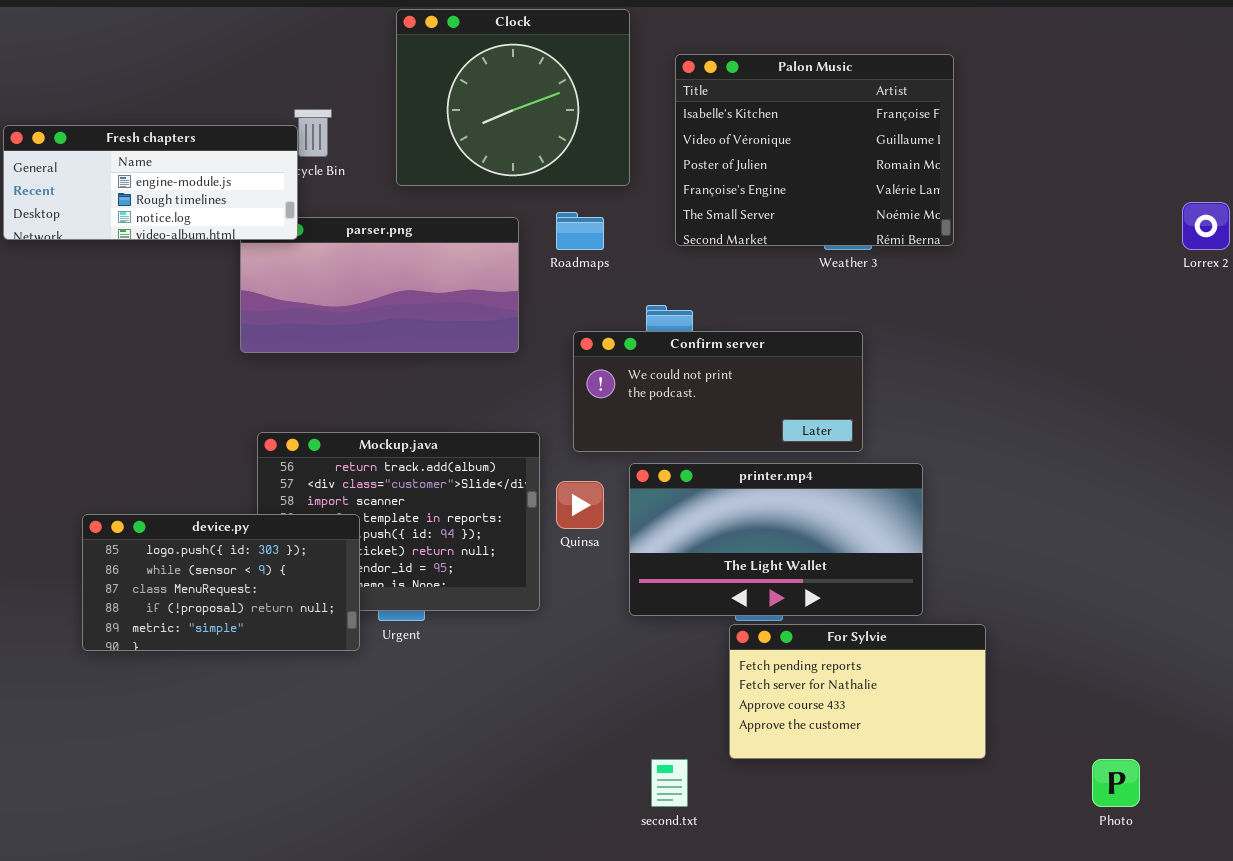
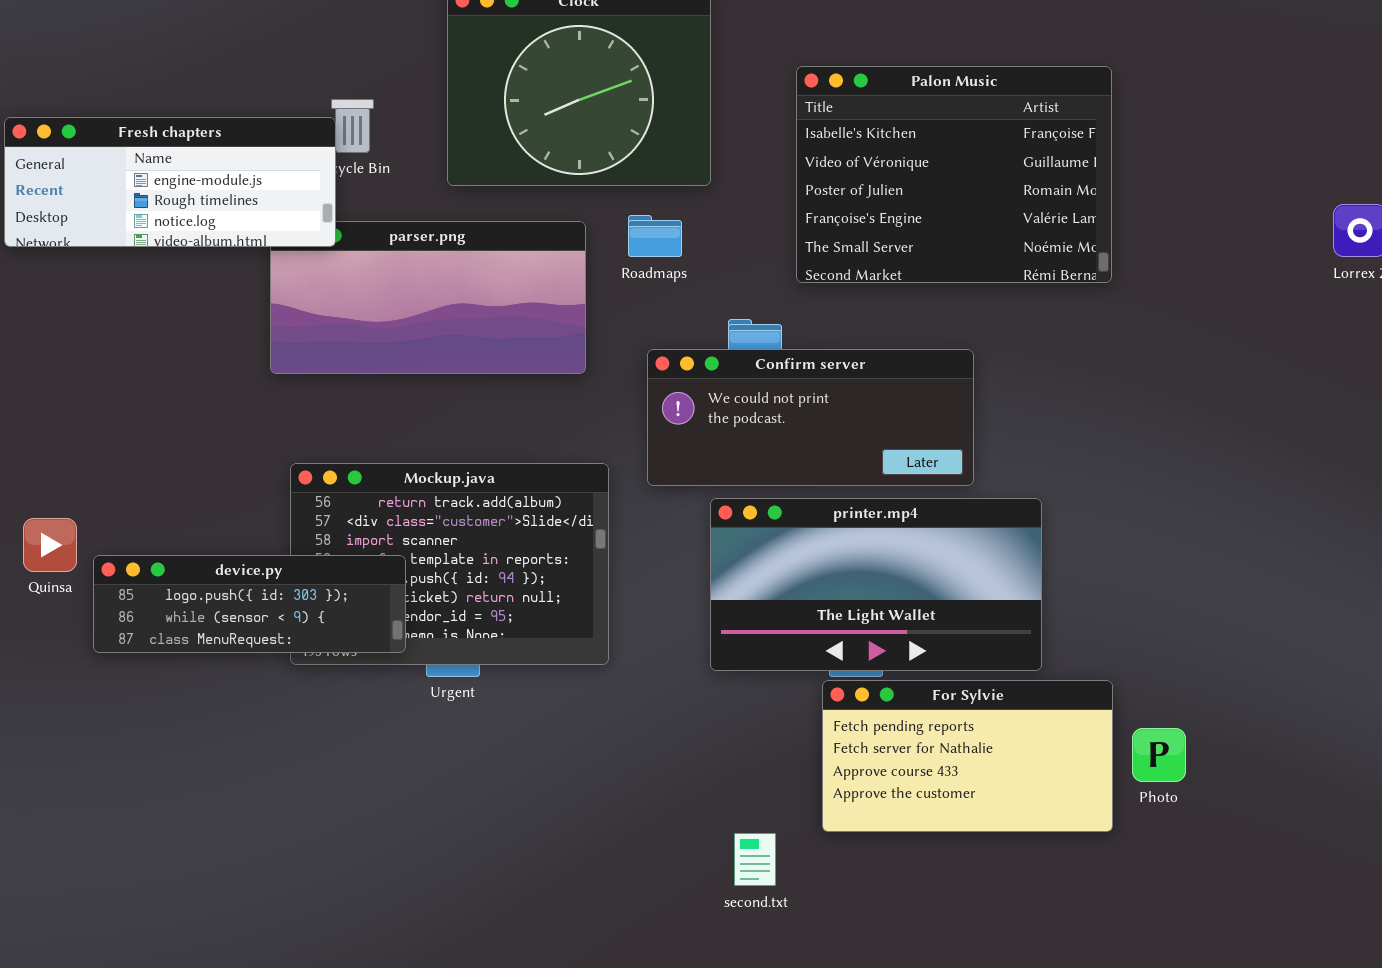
Palon Music: [675,54,954,246] -> [796,66,1112,283], moved
Quinsa: [556,481,604,529] -> [23,518,77,572], moved
device.py: [82,514,360,651] -> [93,555,406,653], resized
Photo: [1092,759,1140,807] -> [1132,728,1186,782], moved

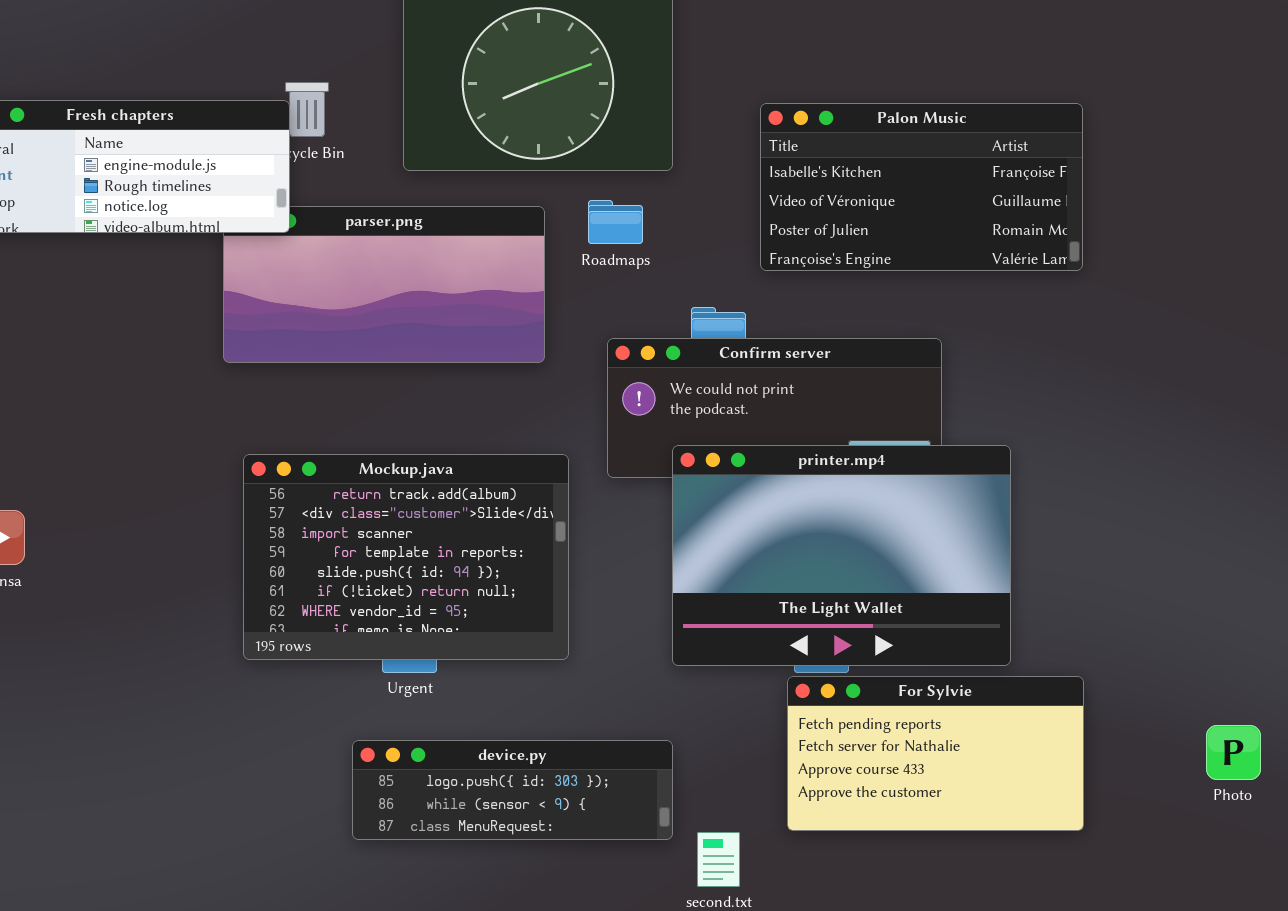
Palon Music: [796,66,1112,283] -> [760,103,1083,271], resized
printer.mp4: [710,498,1042,671] -> [672,445,1011,666], resized
device.py: [93,555,406,653] -> [352,740,673,840], moved
Photo: [1132,728,1186,782] -> [1206,725,1261,780], moved

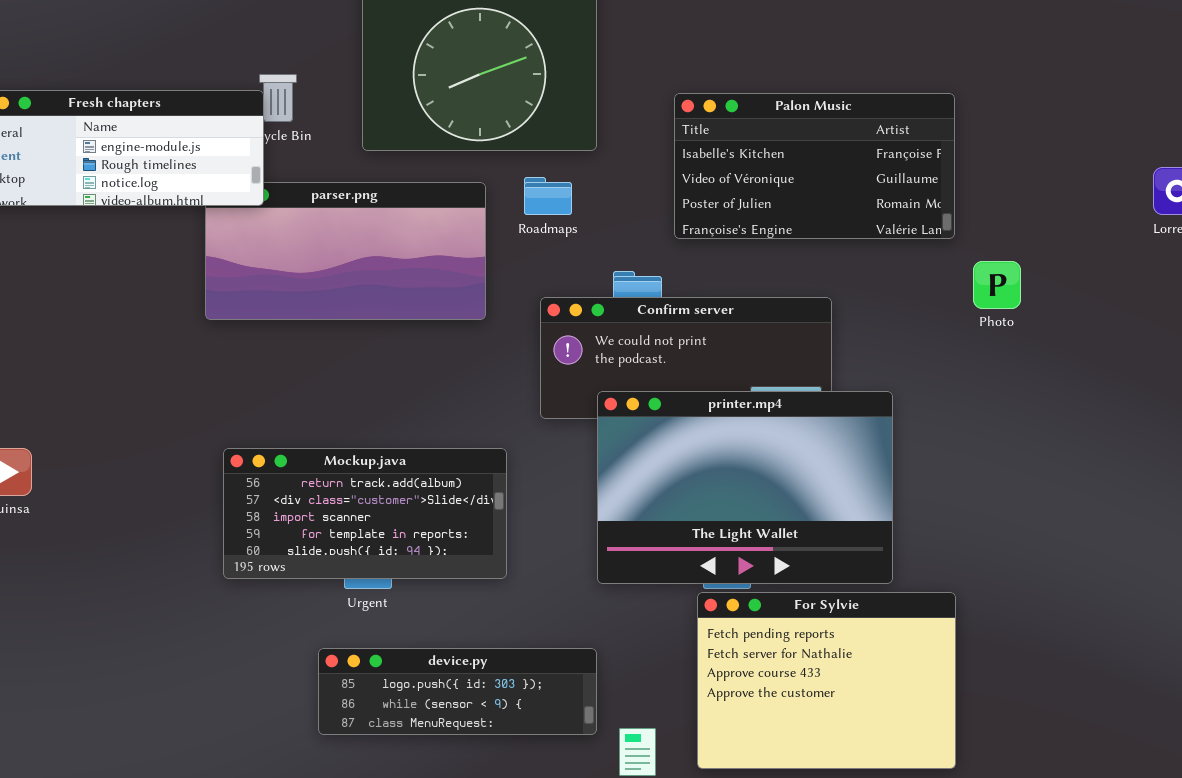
Mockup.java: [243,454,569,660] -> [223,448,507,579], resized
For Sylvie: [787,676,1084,831] -> [697,592,956,769], resized
Photo: [1206,725,1261,780] -> [973,261,1021,309], moved

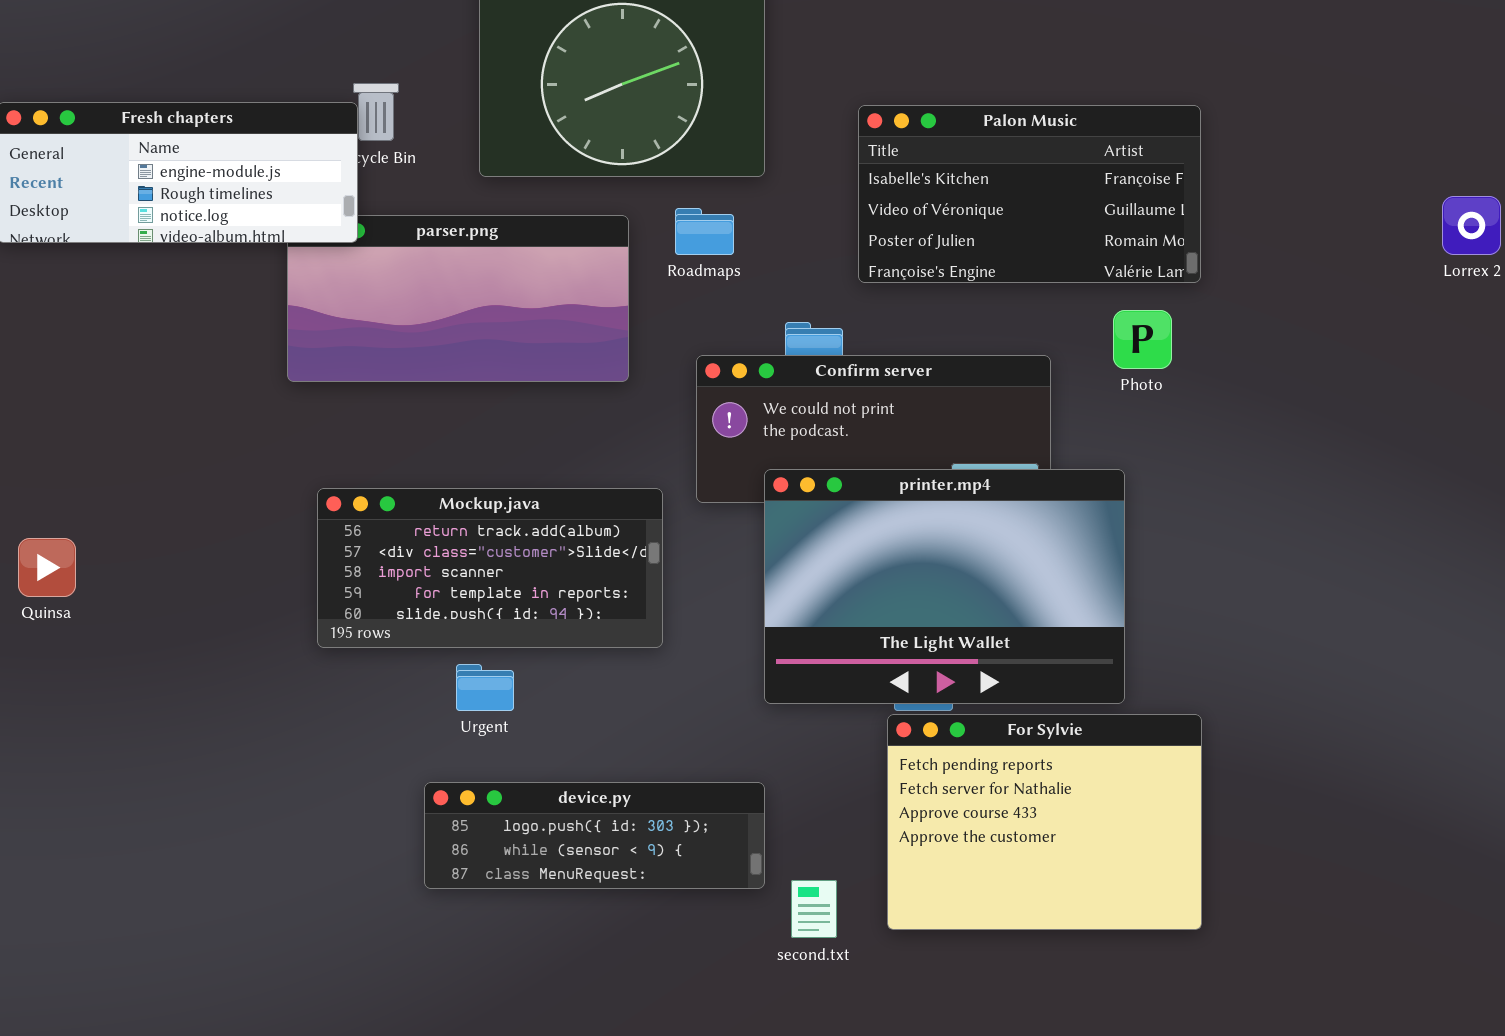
Photo: [973,261,1021,309] -> [1113,310,1172,369], moved
Mockup.java: [223,448,507,579] -> [317,488,663,648], moved

